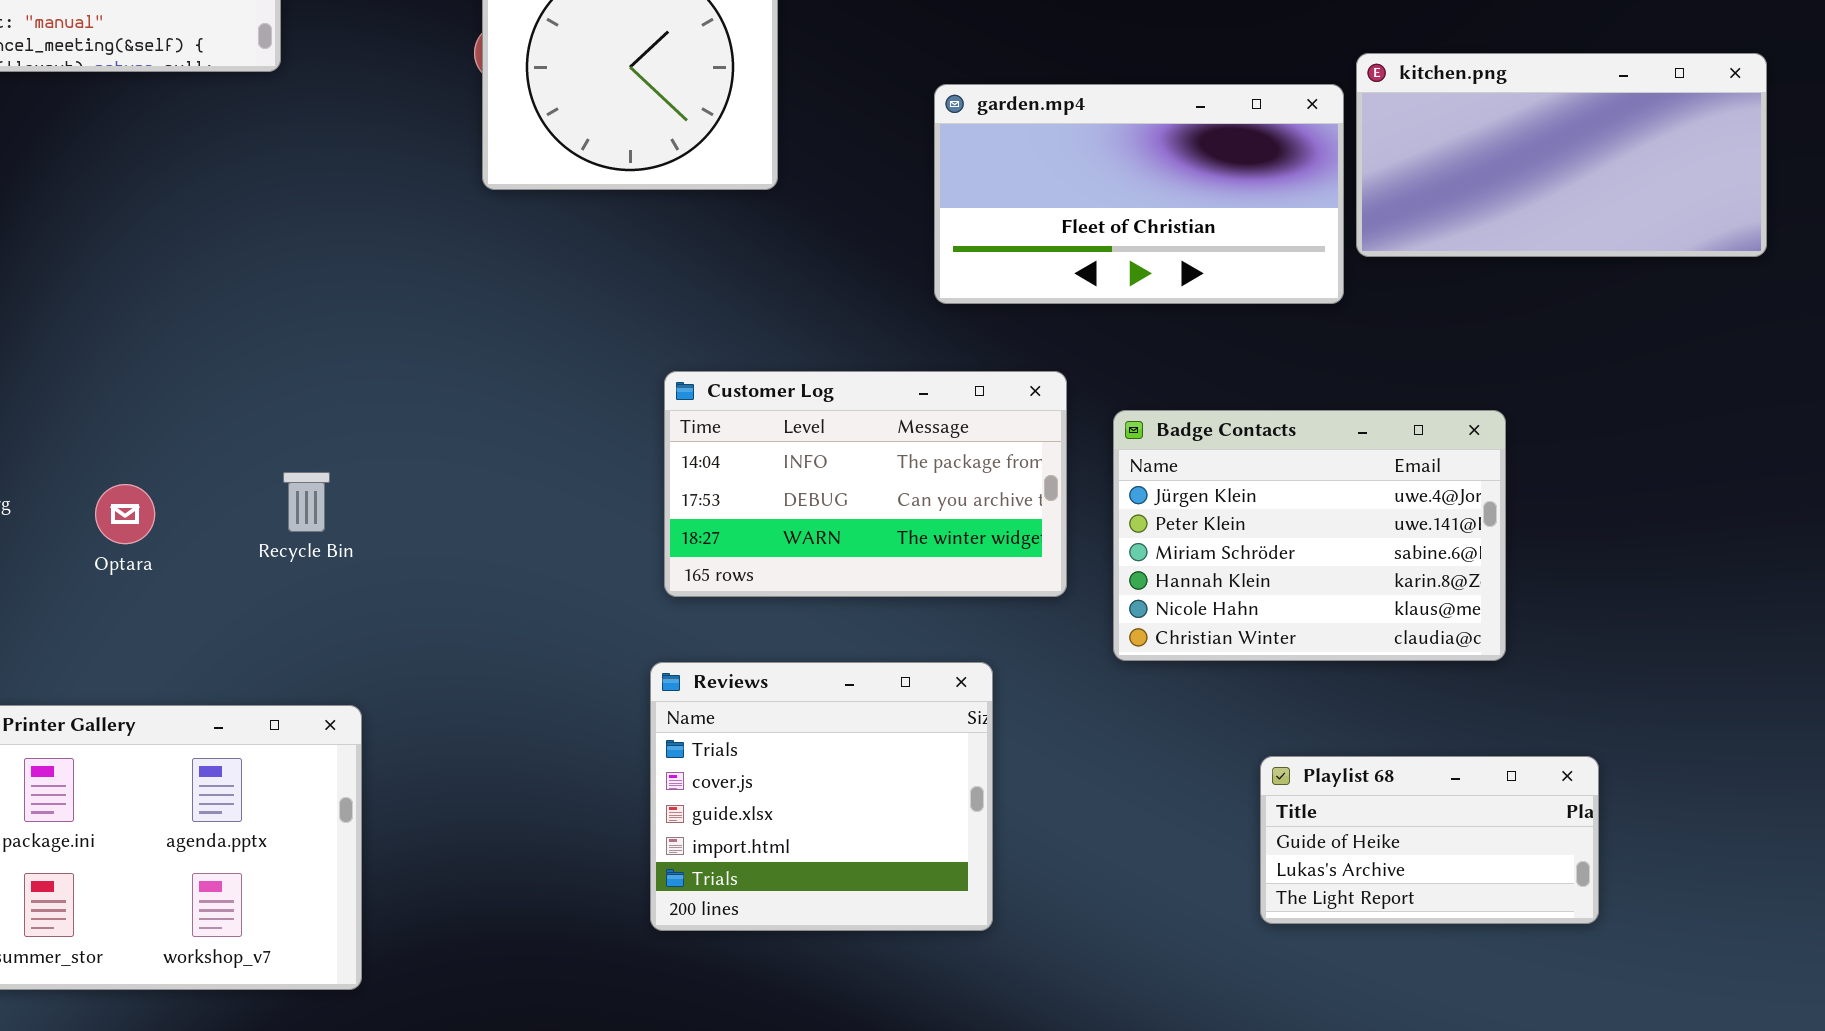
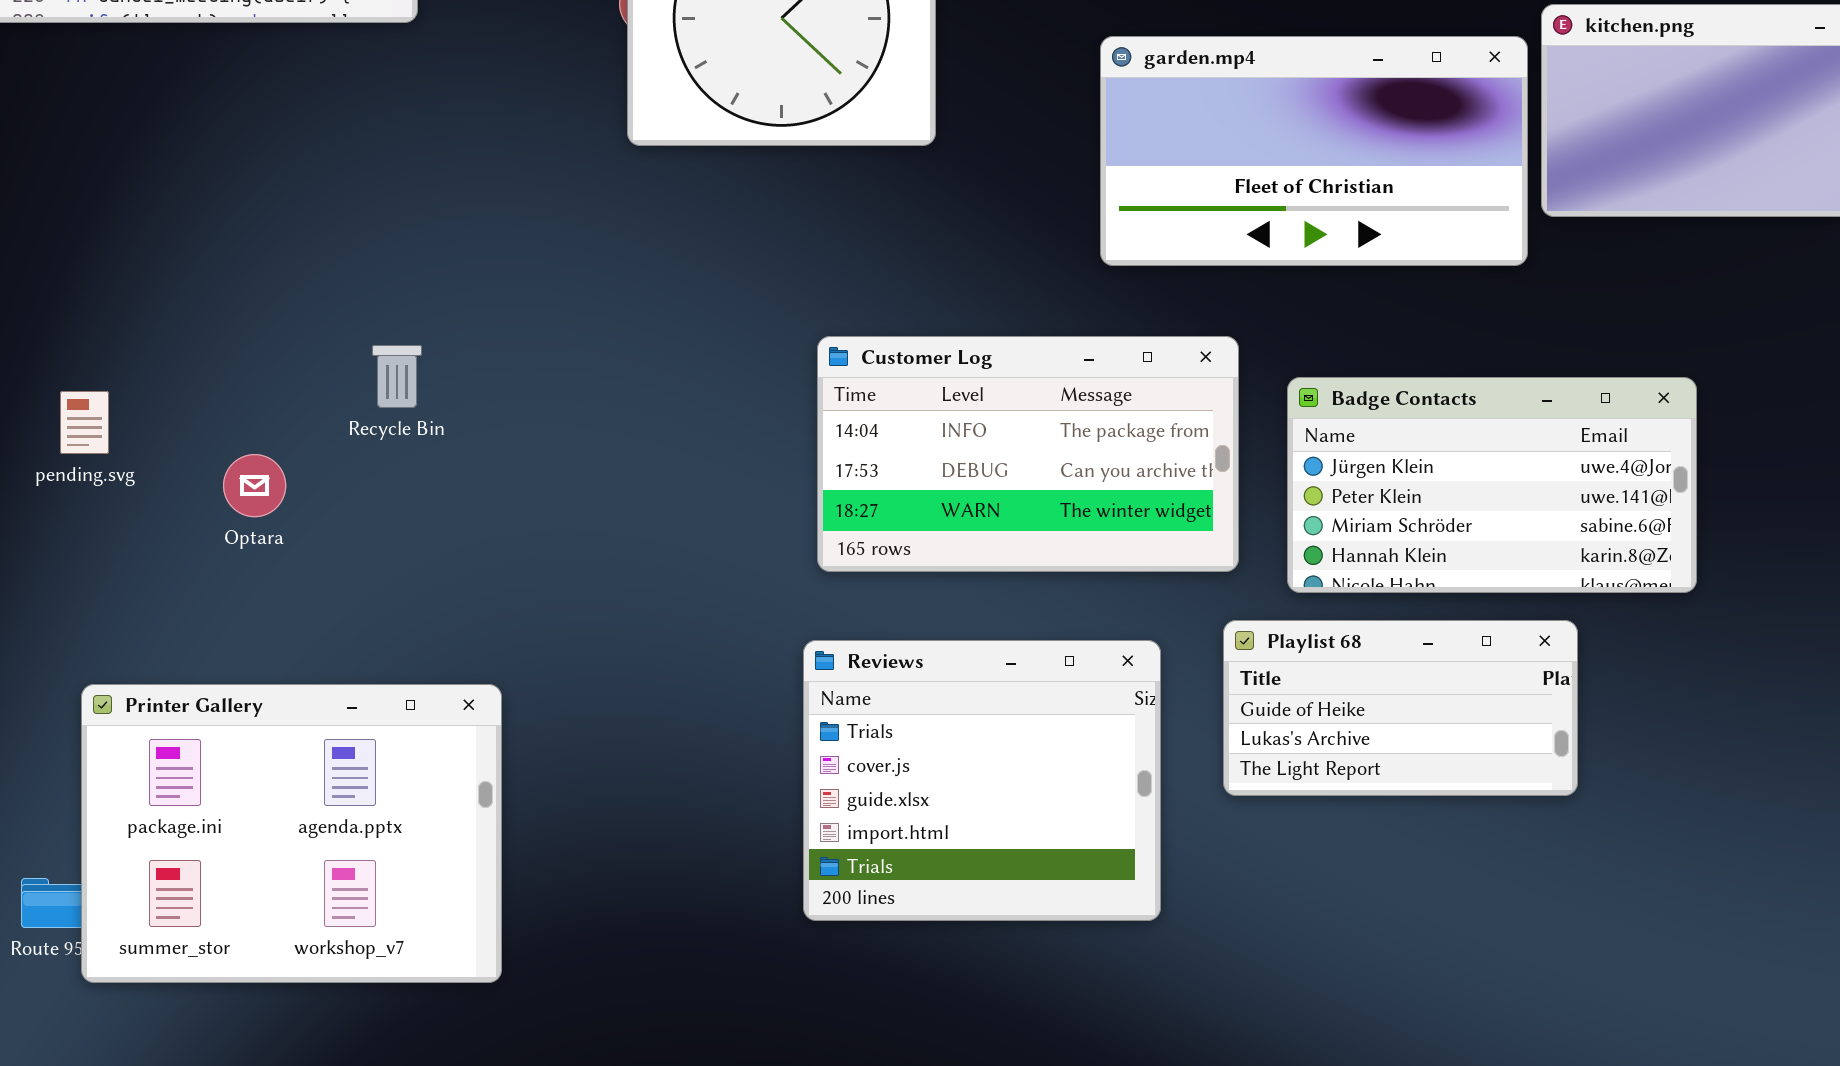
Badge Contacts: [1113,410,1506,661] -> [1287,377,1697,593], resized
Recycle Bin: [283,472,330,532] -> [372,345,422,408], moved
Playlist 68: [1260,756,1599,924] -> [1223,620,1578,796], moved

